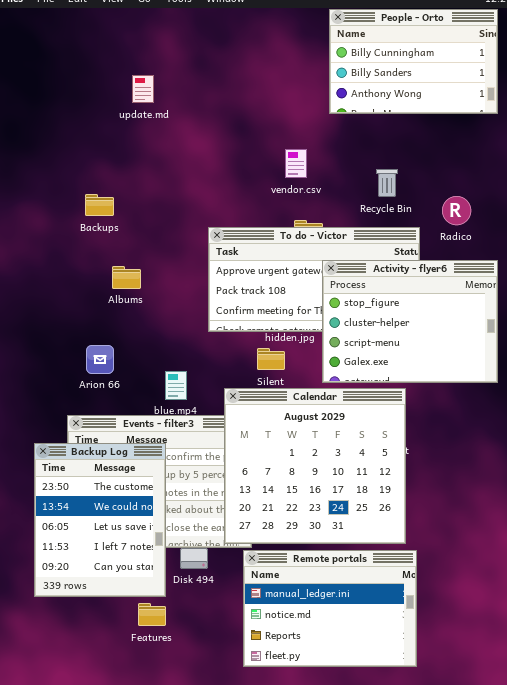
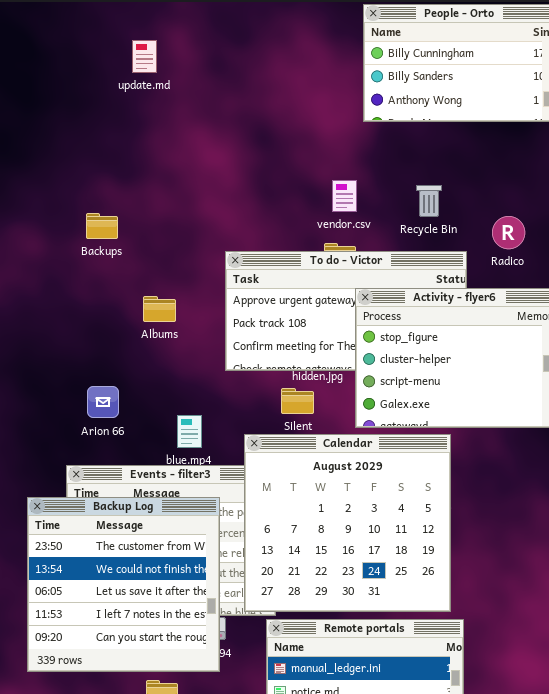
update.md: [132,75,154,103] -> [132,40,157,73], moved
vendor.csv: [285,149,307,178] -> [332,180,357,212], moved
Albums: [112,266,141,289] -> [143,296,176,322], moved
Backup Log: [34,443,166,597] -> [27,497,220,672], resized

